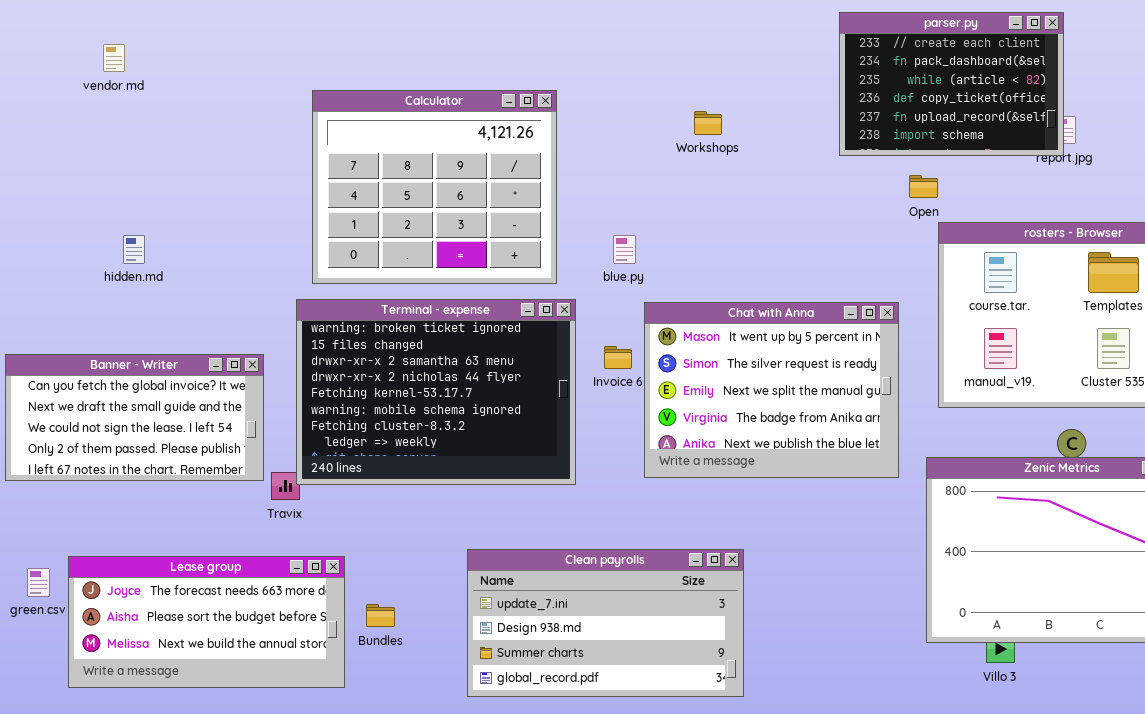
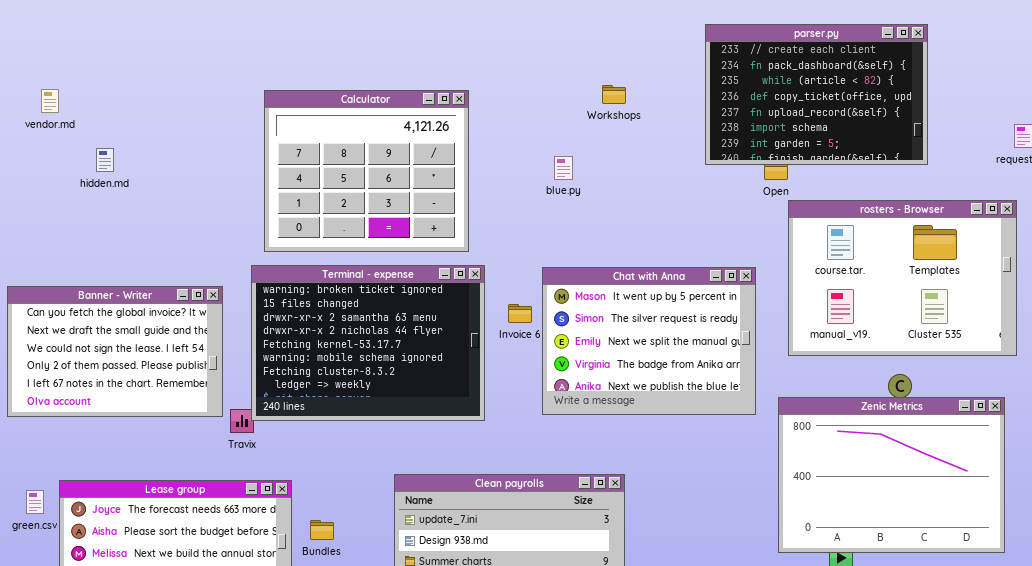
parser.py: [839,12,1064,156] -> [705,24,928,165], resized
vendor.md: [103,44,125,72] -> [41,89,59,113], moved
Workshops: [694,111,722,135] -> [602,85,626,104], moved
hidden.md: [123,235,145,264] -> [96,148,114,172], moved
blue.py: [613,235,636,264] -> [554,156,573,180], moved
Banner - Writer: [5,354,264,481] -> [7,286,223,417], resized

